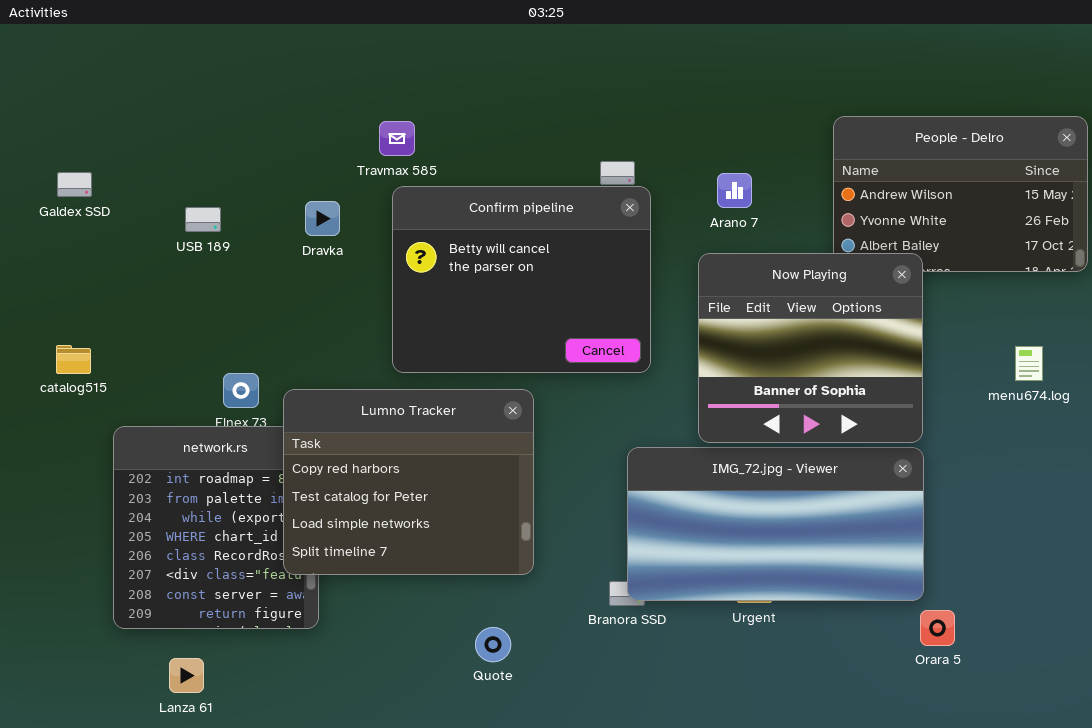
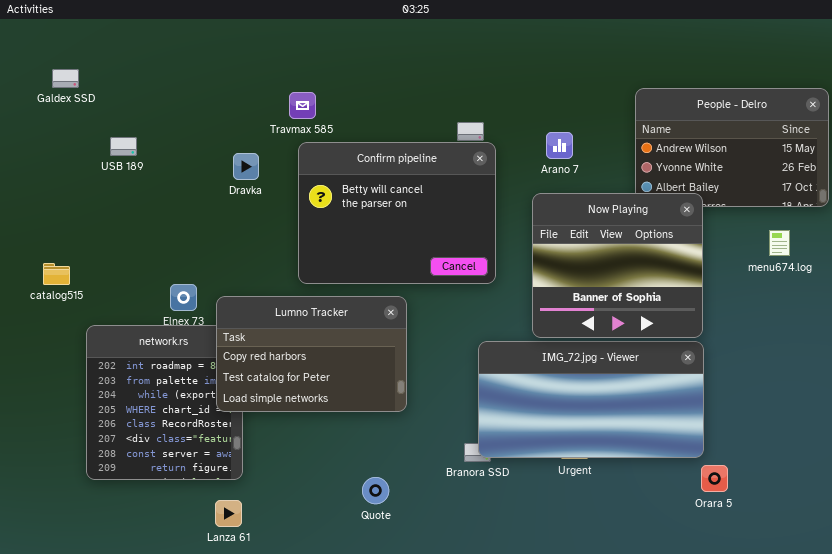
Galdex SSD: [57,172,92,197] -> [52,69,79,88], moved
USB 189: [185,207,221,232] -> [110,137,137,156], moved
menu674.log: [1015,346,1043,381] -> [769,230,790,256], moved
Lumno Tracker: [283,389,534,575] -> [216,296,407,412], resized
Lanza 61: [169,658,204,693] -> [215,500,242,527], moved

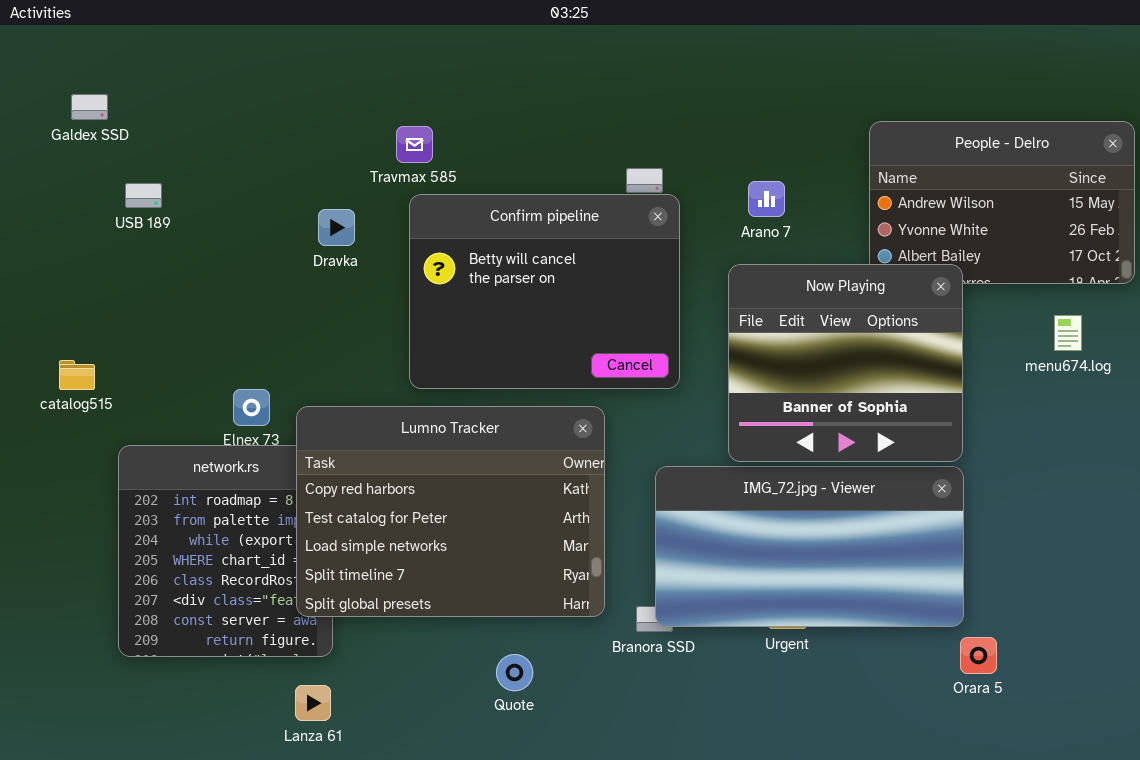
USB 189: [110,137,137,156] -> [125,183,162,208], moved
Lumno Tracker: [216,296,407,412] -> [296,406,605,617], resized

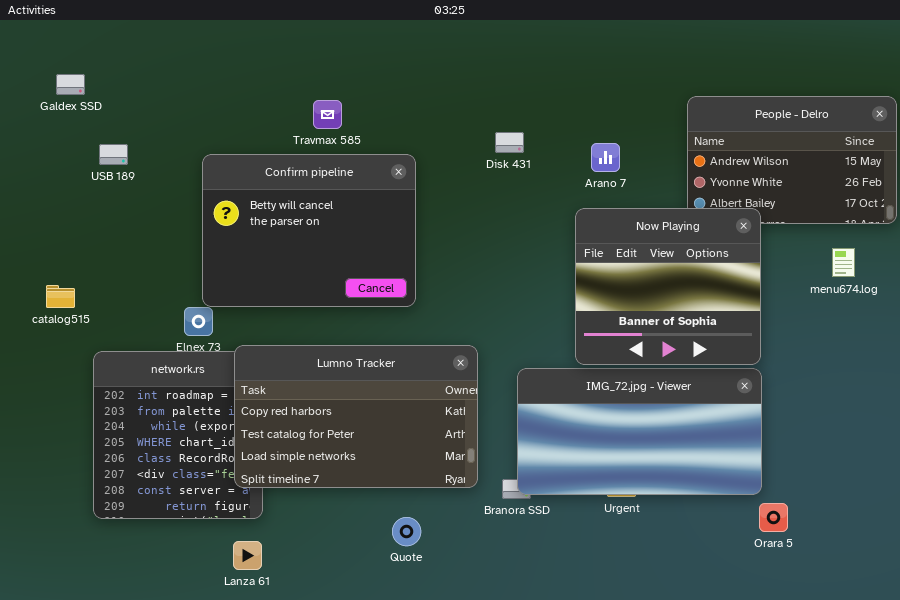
Confirm pipeline: [409,194,680,389] -> [202,154,416,307], moved
Lumno Tracker: [296,406,605,617] -> [234,345,478,488], resized

